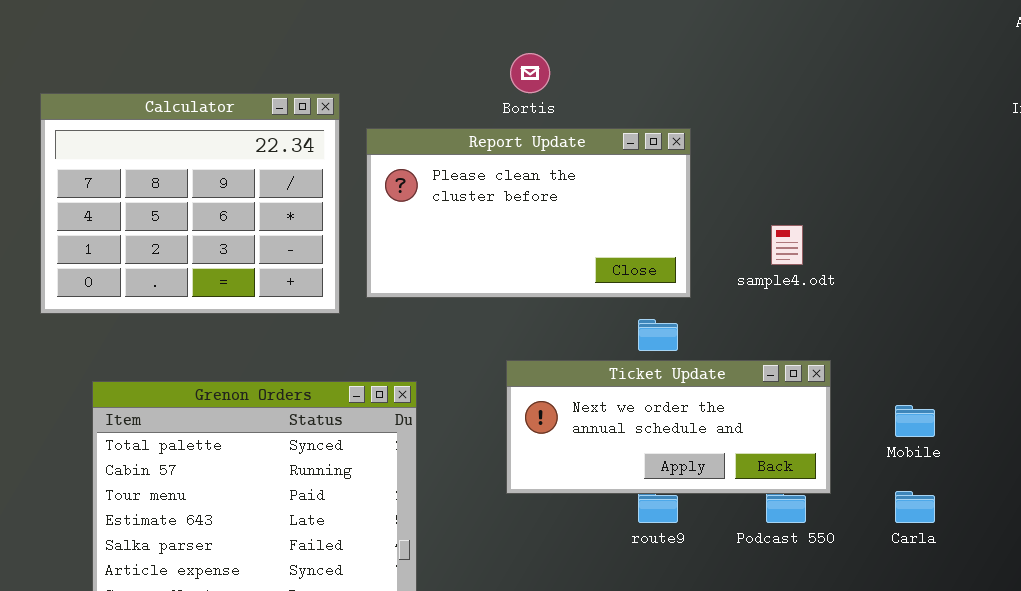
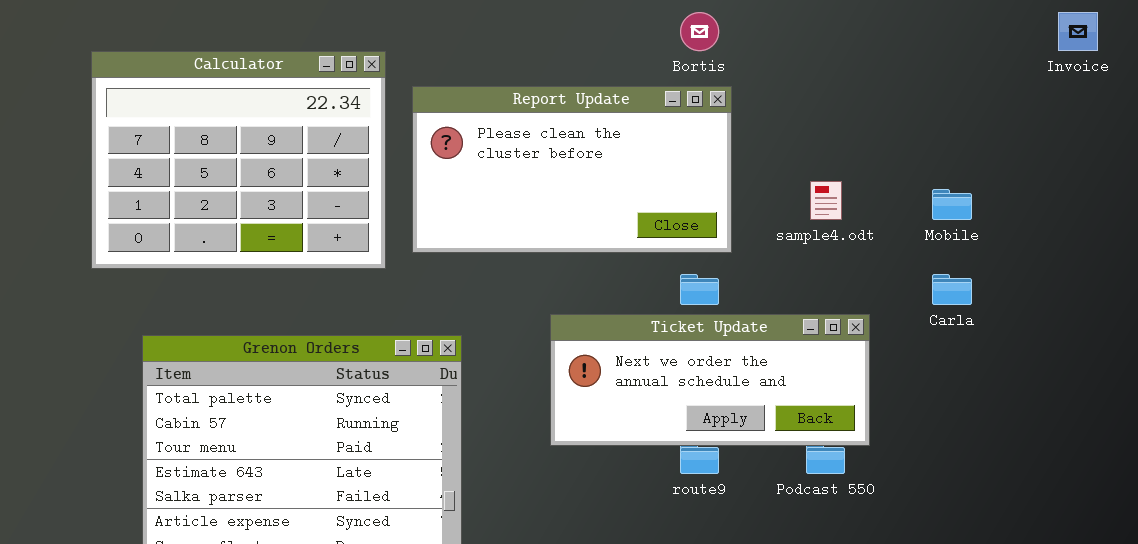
Bortis: [510,53,550,93] -> [680,12,719,51], moved
Mobile: [895,405,935,437] -> [932,189,972,220], moved
Carla: [895,491,935,523] -> [932,274,972,305], moved

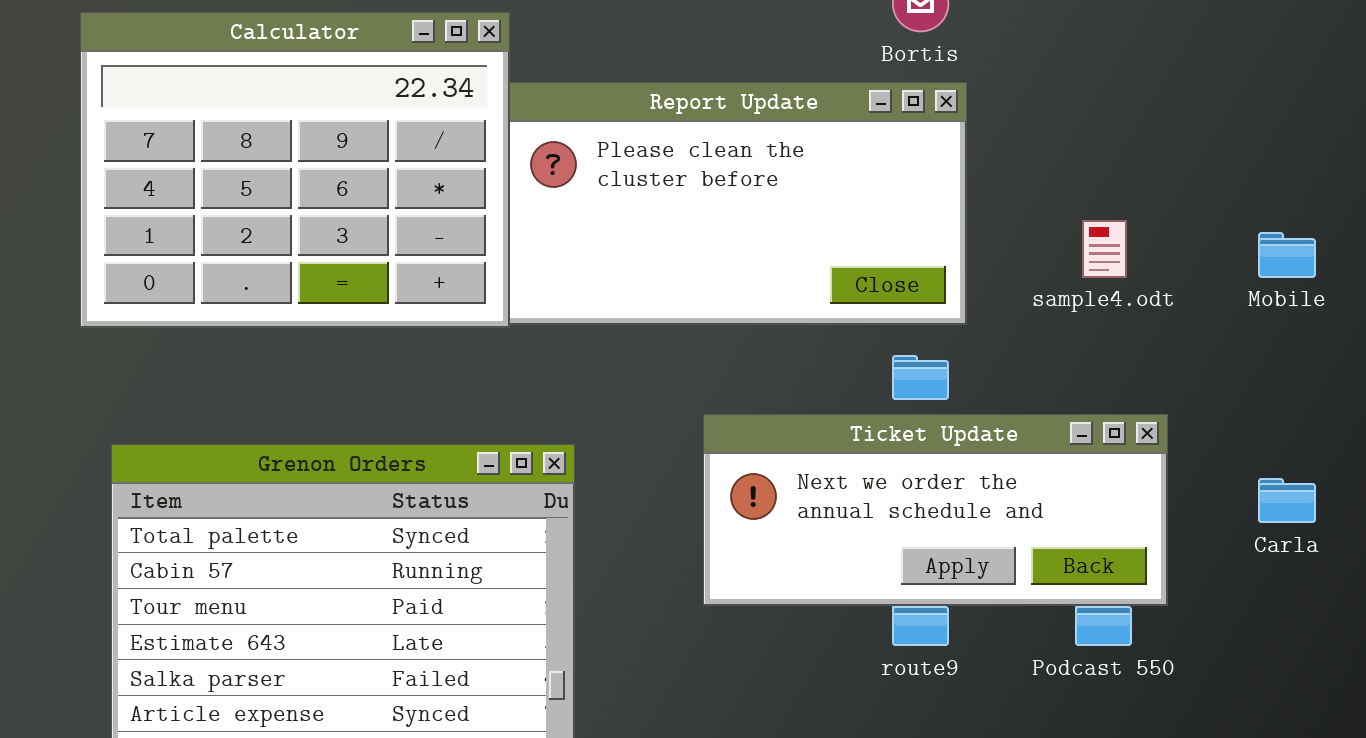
Calculator: [91,51,386,269] -> [80,12,510,328], moved
Carla: [932,274,972,305] -> [1258,478,1316,523], moved

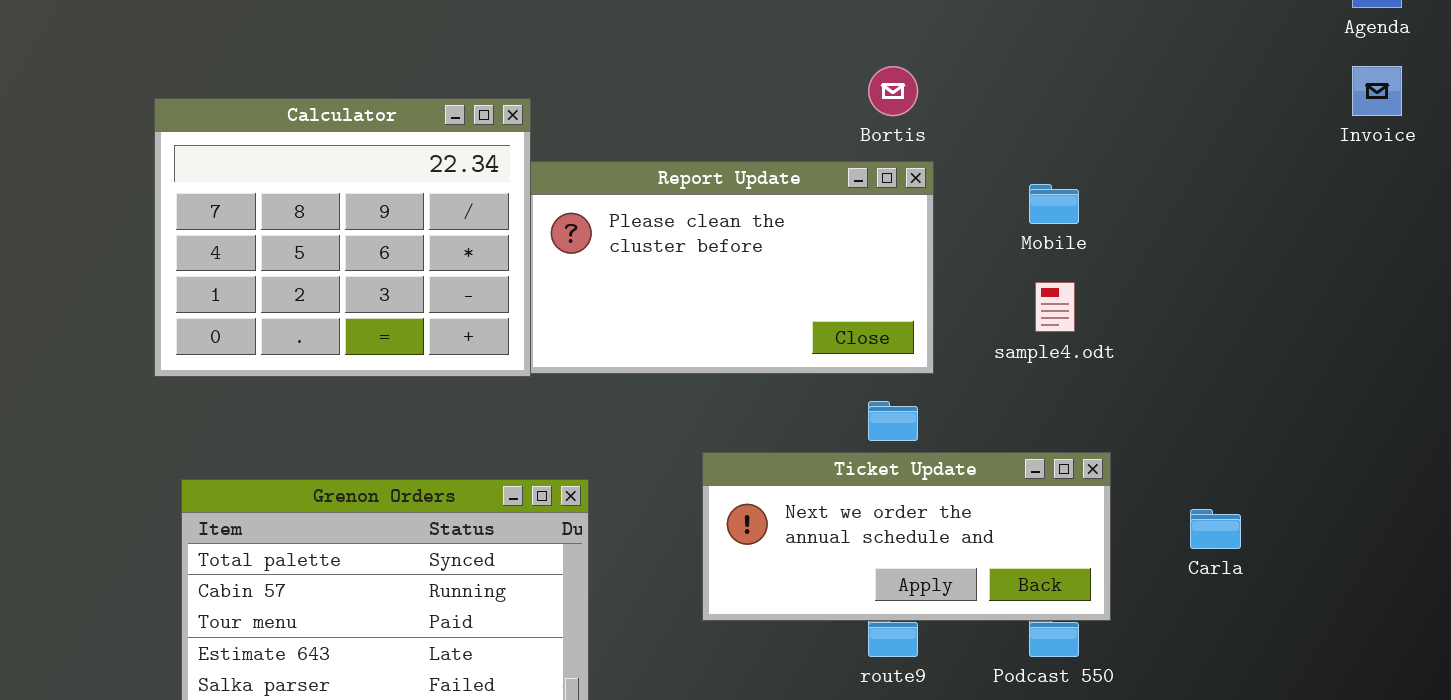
Mobile: [1258,232,1316,278] -> [1029,184,1079,224], moved

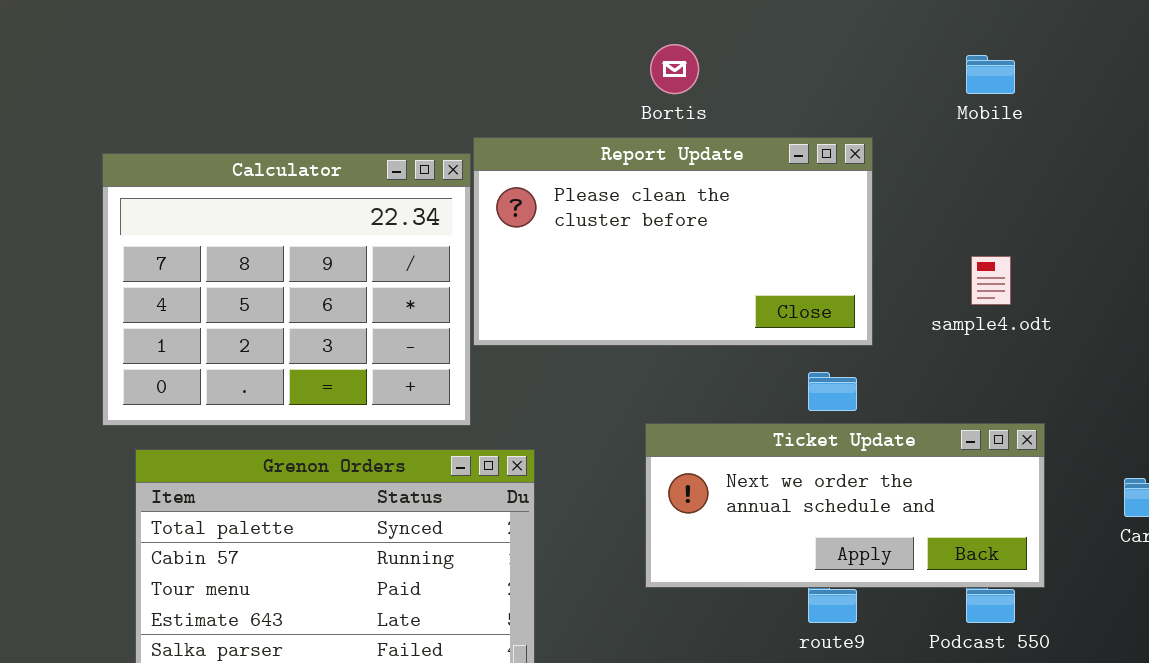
Bortis: [868,66,918,116] -> [650,44,699,94], moved
Calculator: [154,98,531,377] -> [102,153,471,426], moved
Mobile: [1029,184,1079,224] -> [966,55,1015,94], moved

